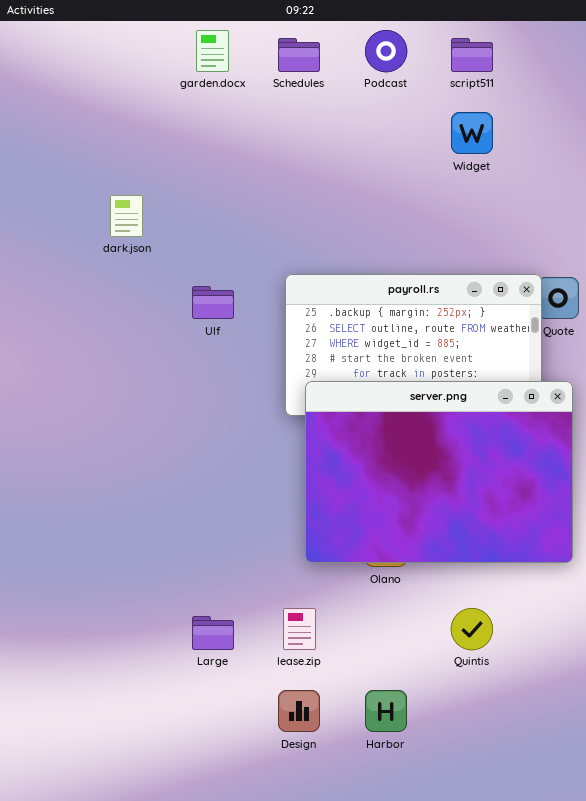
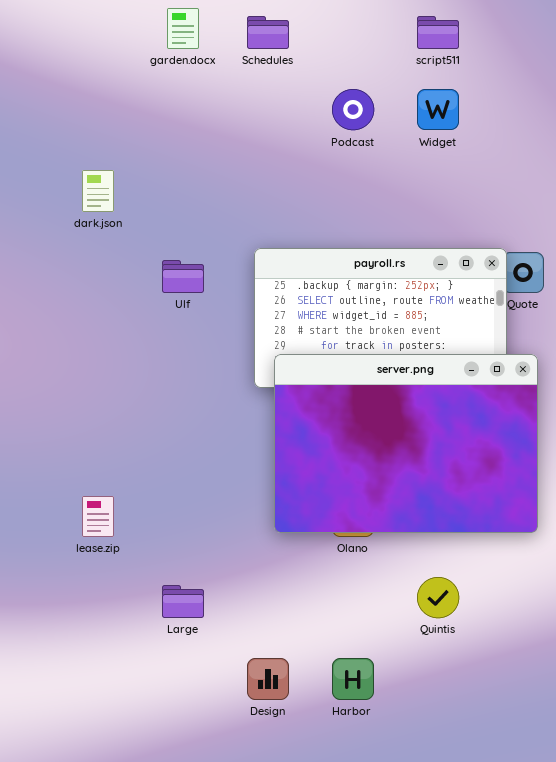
Podcast: [365,30,407,72] -> [332,89,374,130], moved
lease.zip: [283,608,316,650] -> [82,496,114,537], moved

